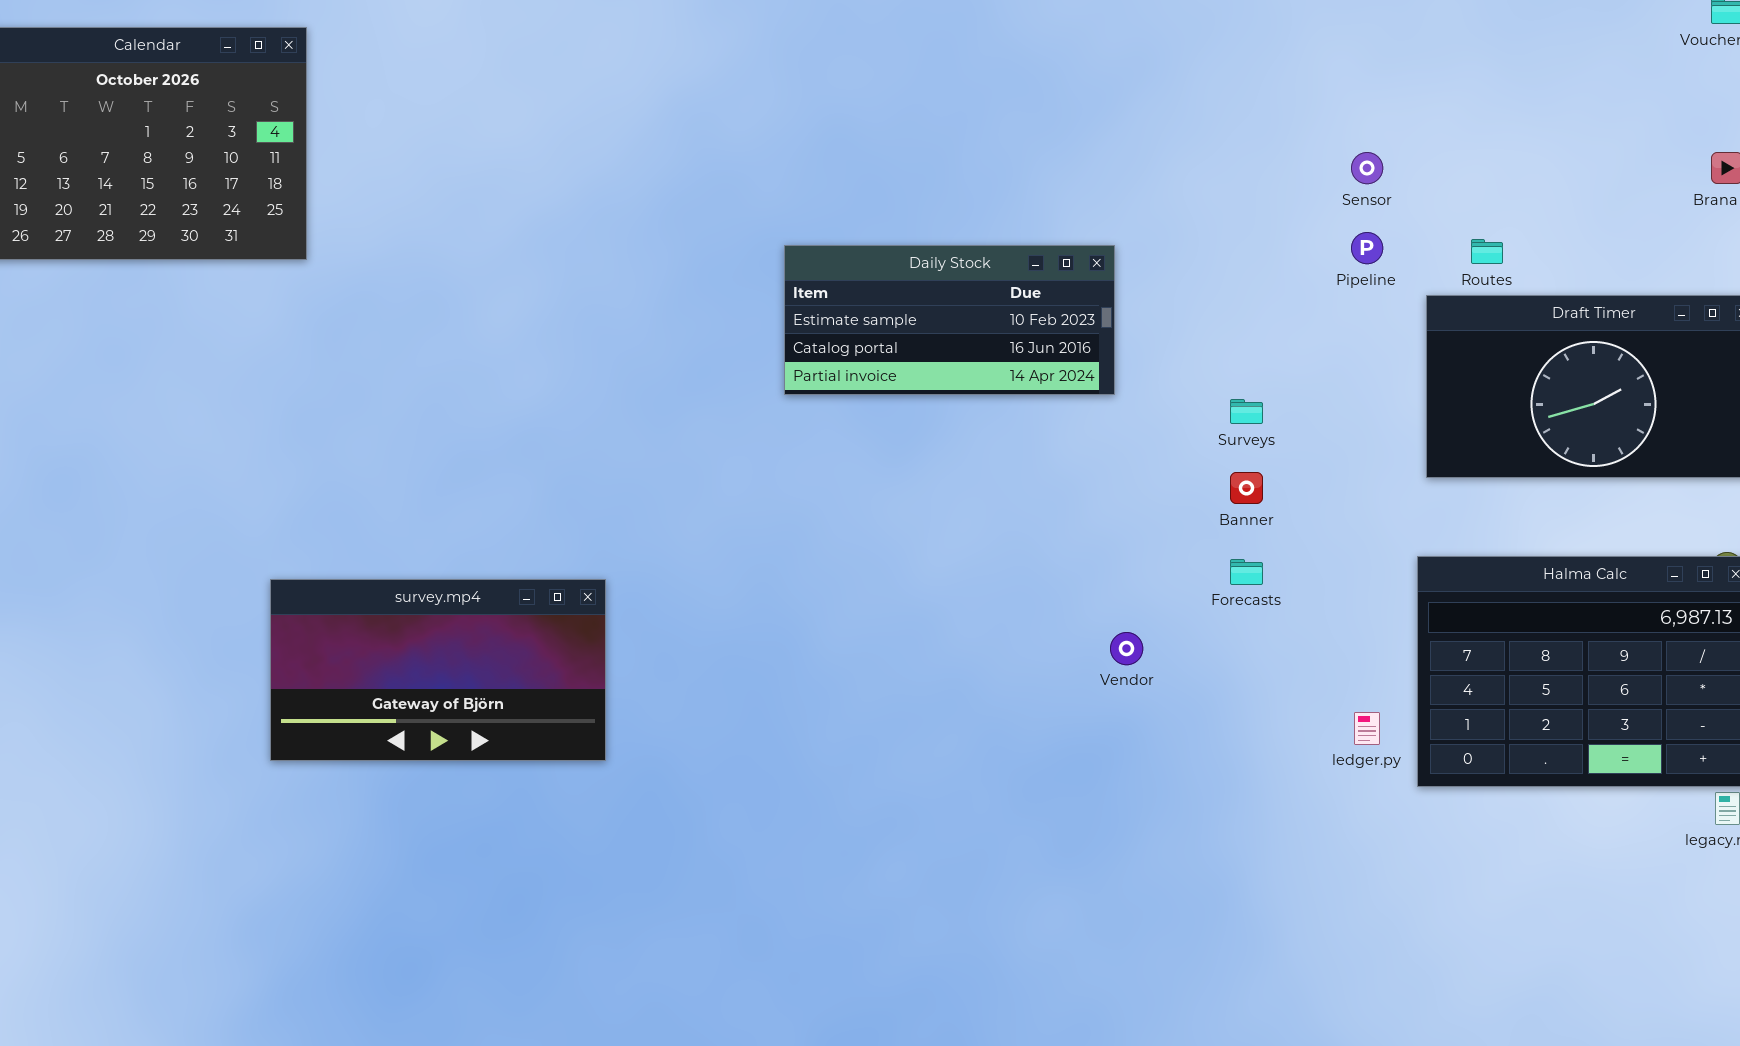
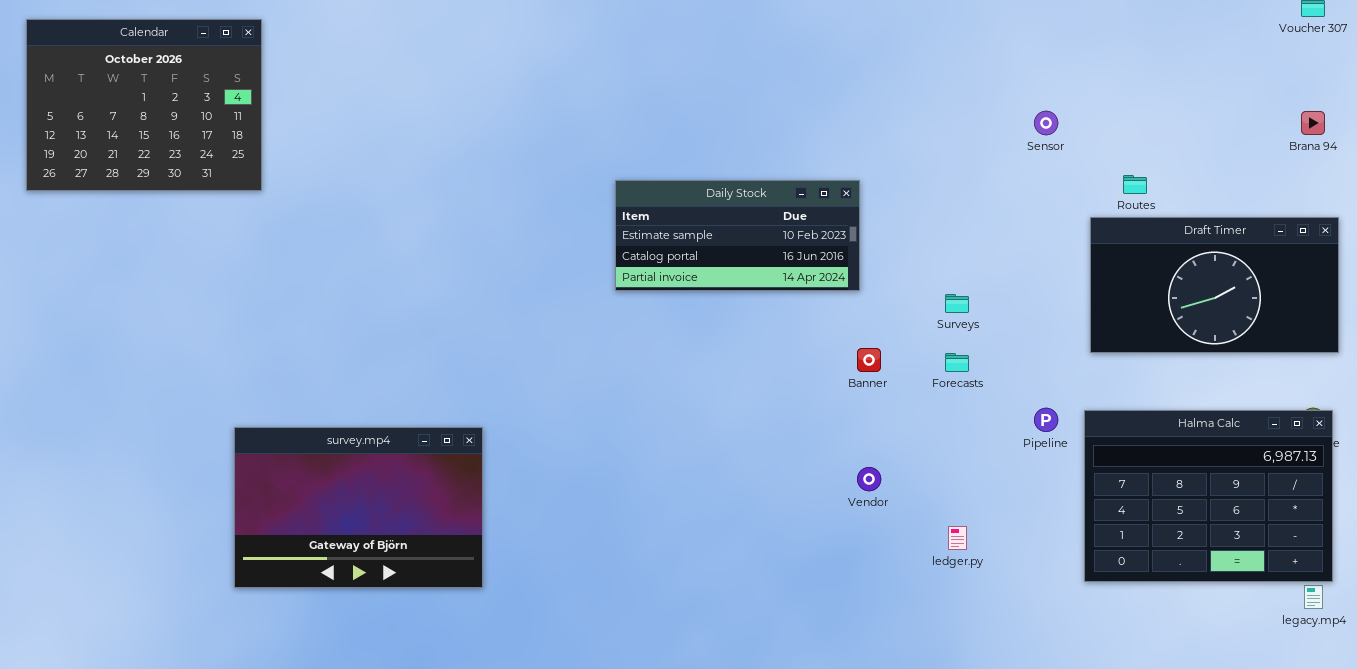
Pipeline: [1351,232,1383,264] -> [1034,408,1058,432], moved
Banner: [1230,472,1263,504] -> [857,348,881,372], moved
Forecasts: [1230,559,1263,585] -> [945,353,969,372], moved
survey.mp4: [270,579,606,761] -> [234,427,483,588], resized
ledger.py: [1354,712,1380,745] -> [948,526,967,550], moved

